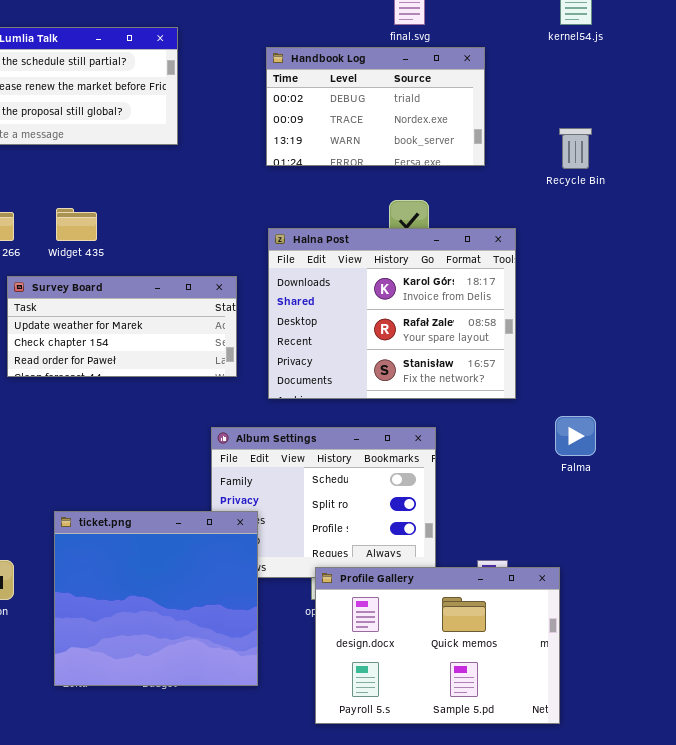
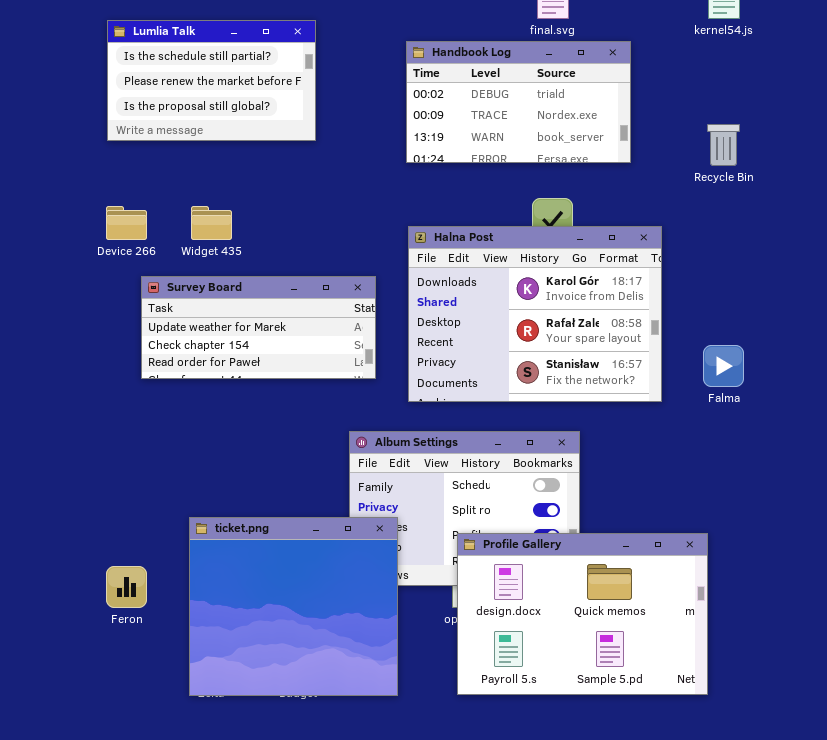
Falma: [555,416,596,456] -> [703,345,744,387], moved
Profile Gallery: [315,567,560,724] -> [457,533,708,695], moved

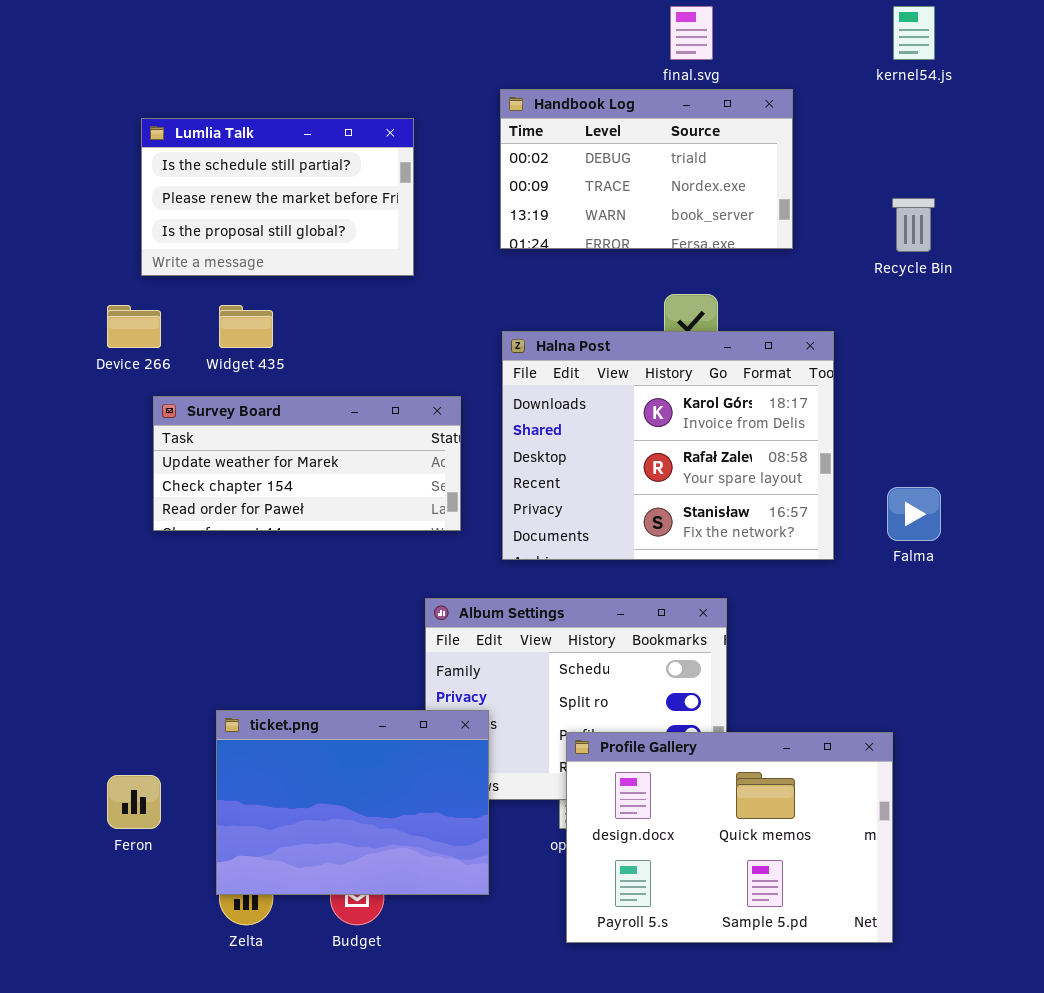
Lumlia Talk: [107,20,316,141] -> [141,118,414,276], moved
ticket.png: [189,517,398,696] -> [216,710,489,895], resized

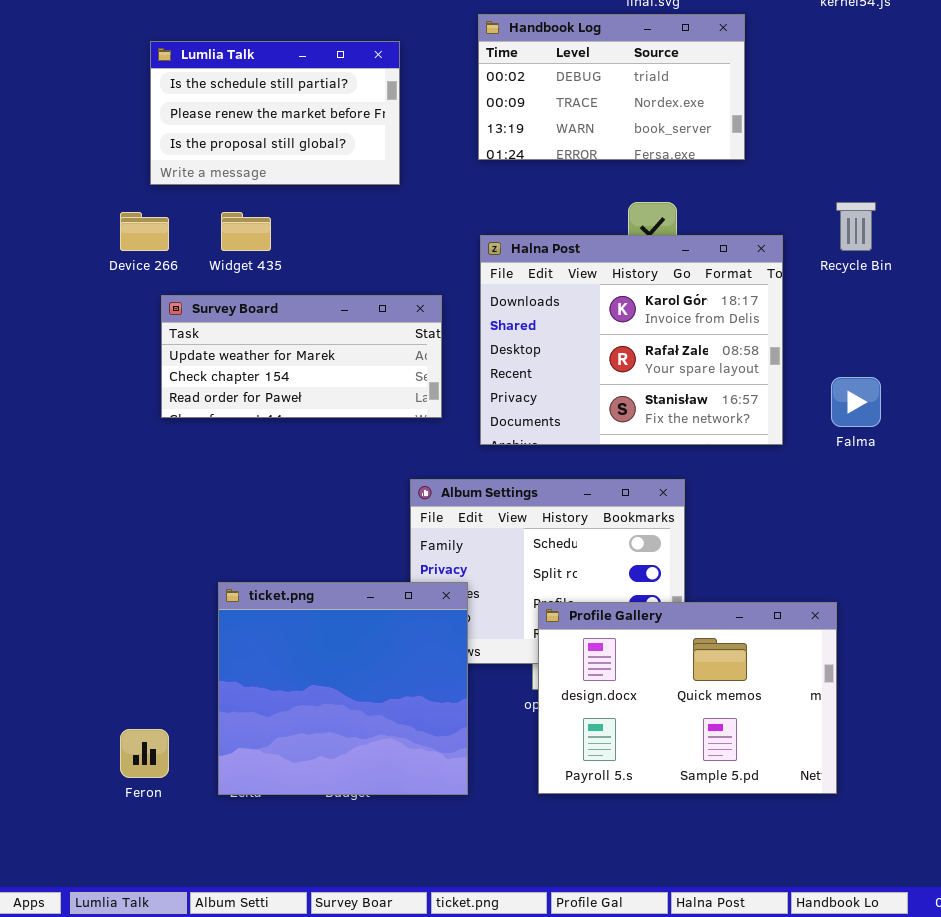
Recycle Bin: [892,198,935,252] -> [836,202,876,251], moved
ticket.png: [216,710,489,895] -> [218,582,468,795], resized
Feron: [107,775,161,829] -> [120,729,169,778], moved

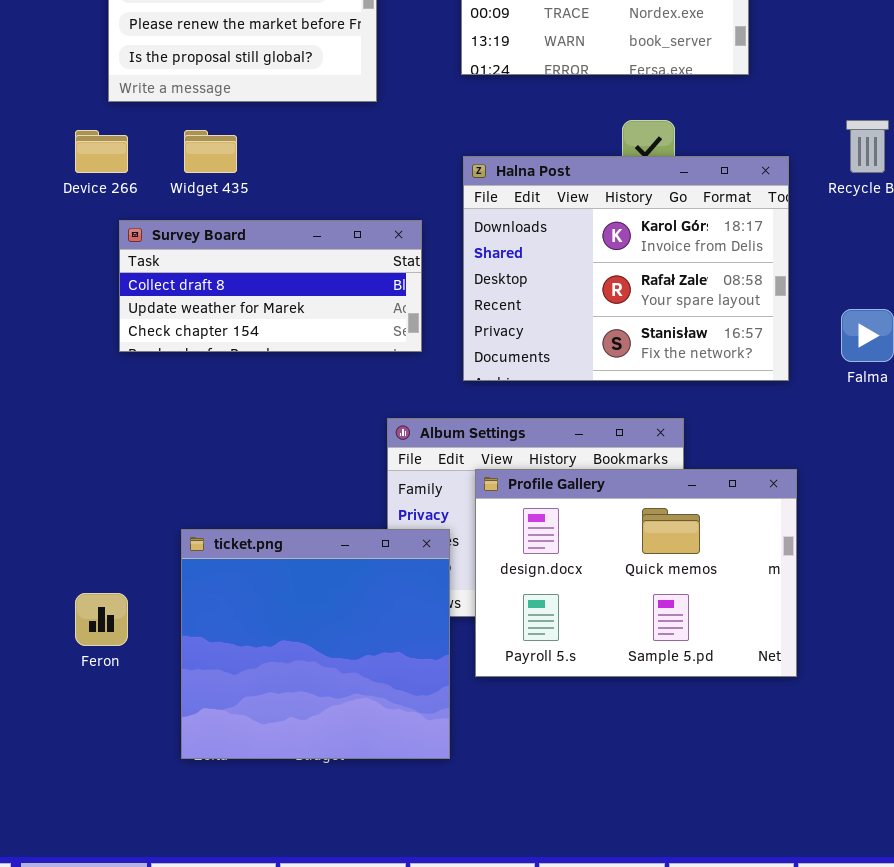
Survey Board: [161,295,442,418] -> [119,220,422,352], scrolled up 1 row
Profile Gallery: [538,602,837,794] -> [475,469,797,677], moved
Feron: [120,729,169,778] -> [75,593,128,646], moved

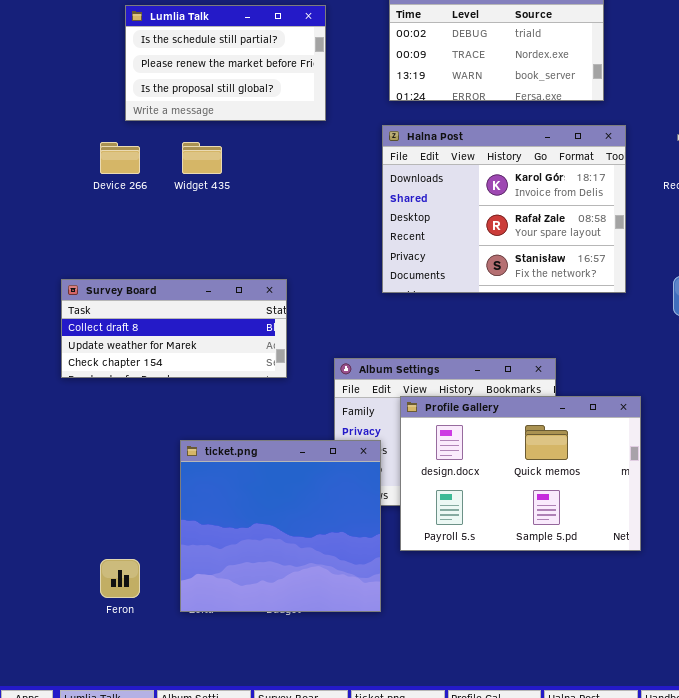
Halna Post: [463,156,789,381] -> [382,125,626,293], moved
Survey Board: [119,220,422,352] -> [61,279,287,378], moved
Feron: [75,593,128,646] -> [100,559,140,598], moved

